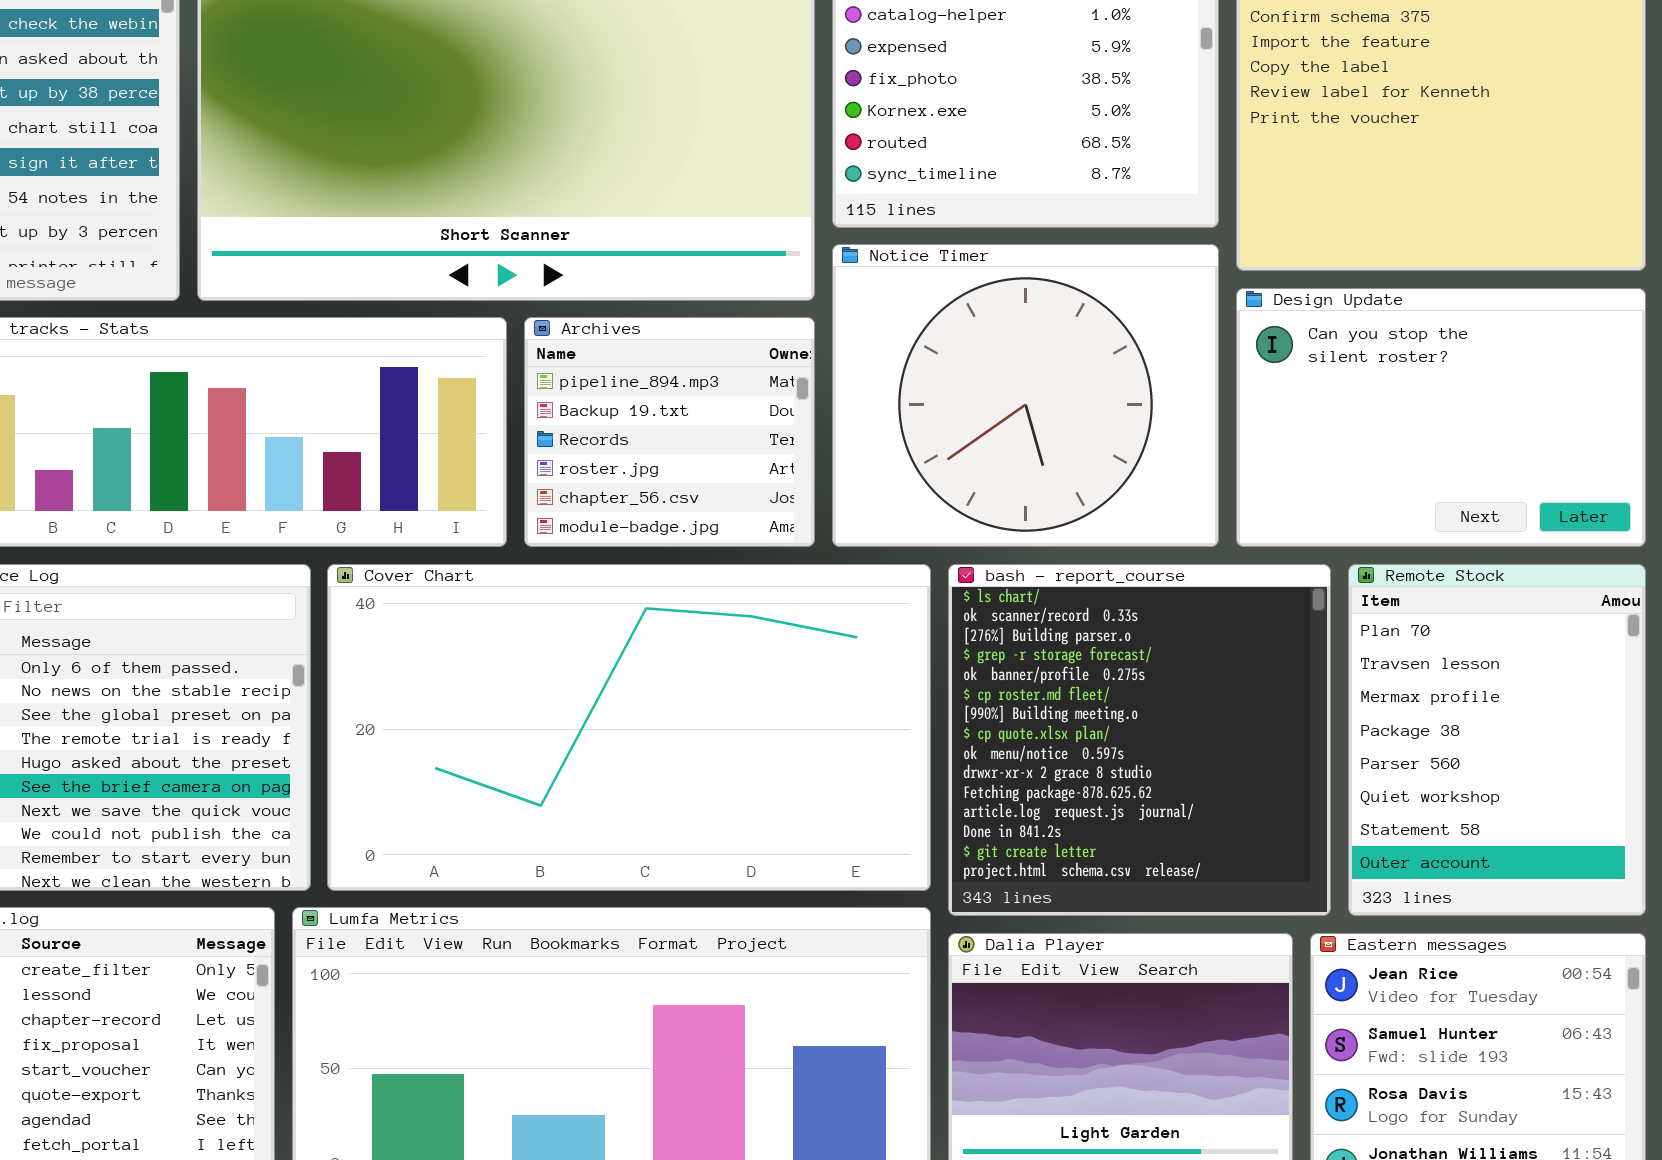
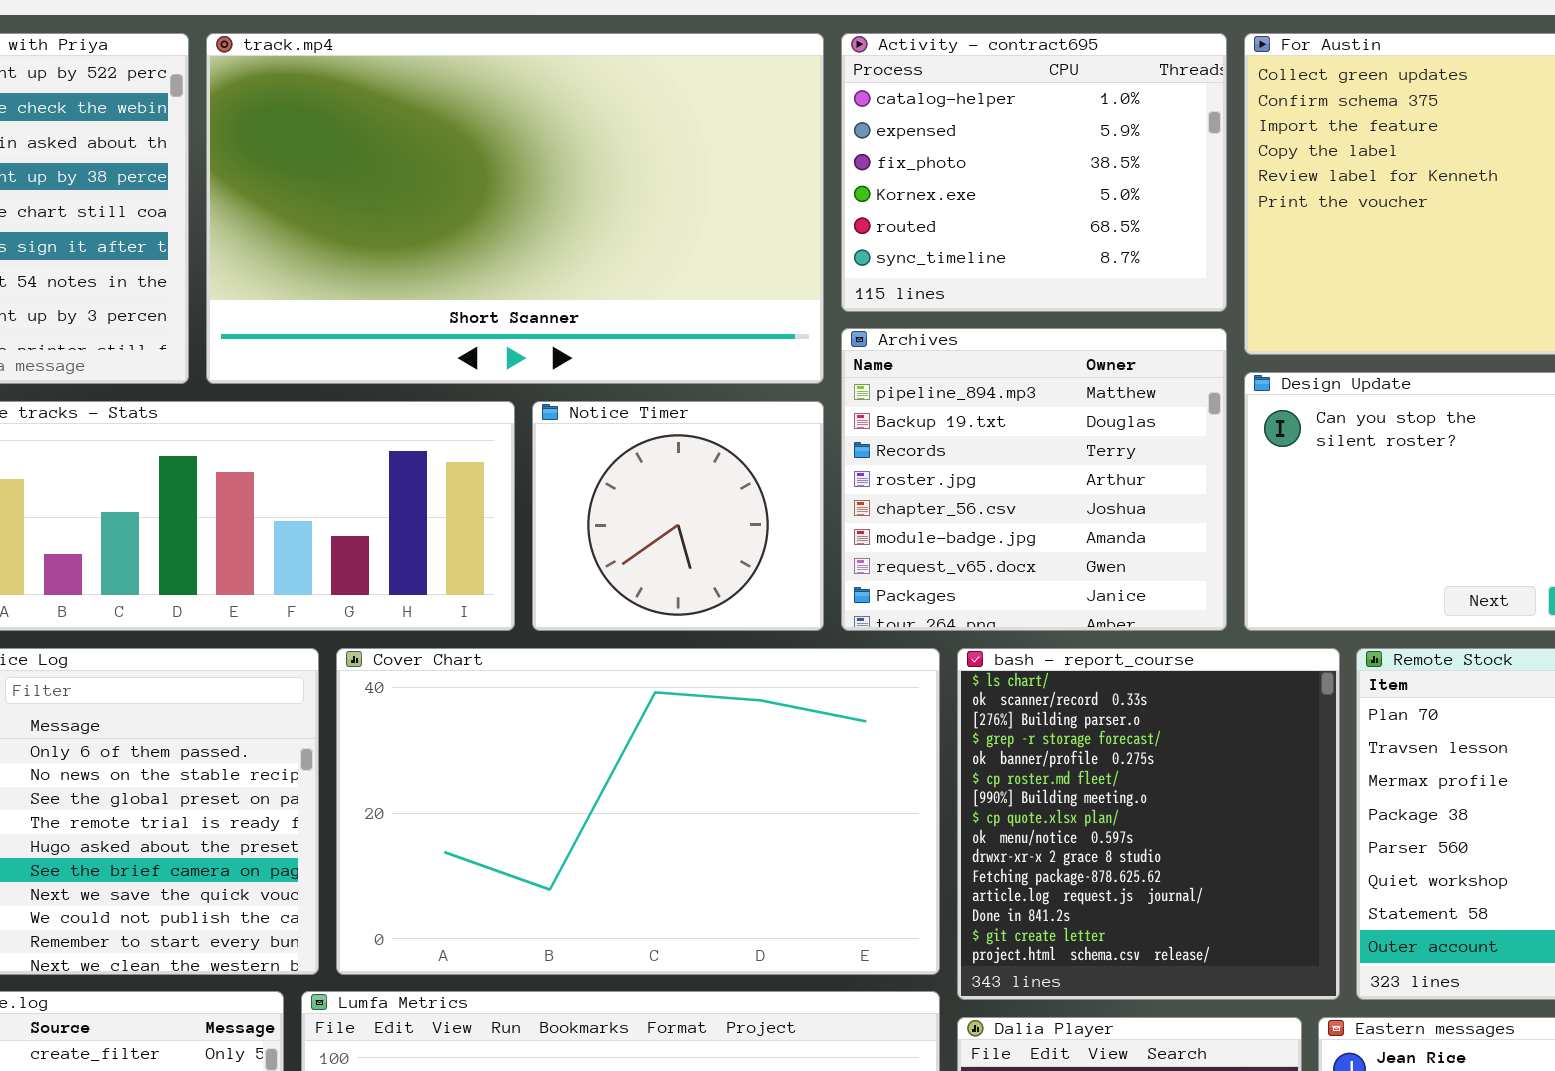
Notice Timer: [832,244,1219,547] -> [532,401,824,631], moved, resized
Archives: [524,317,815,547] -> [841,328,1227,631], moved, resized

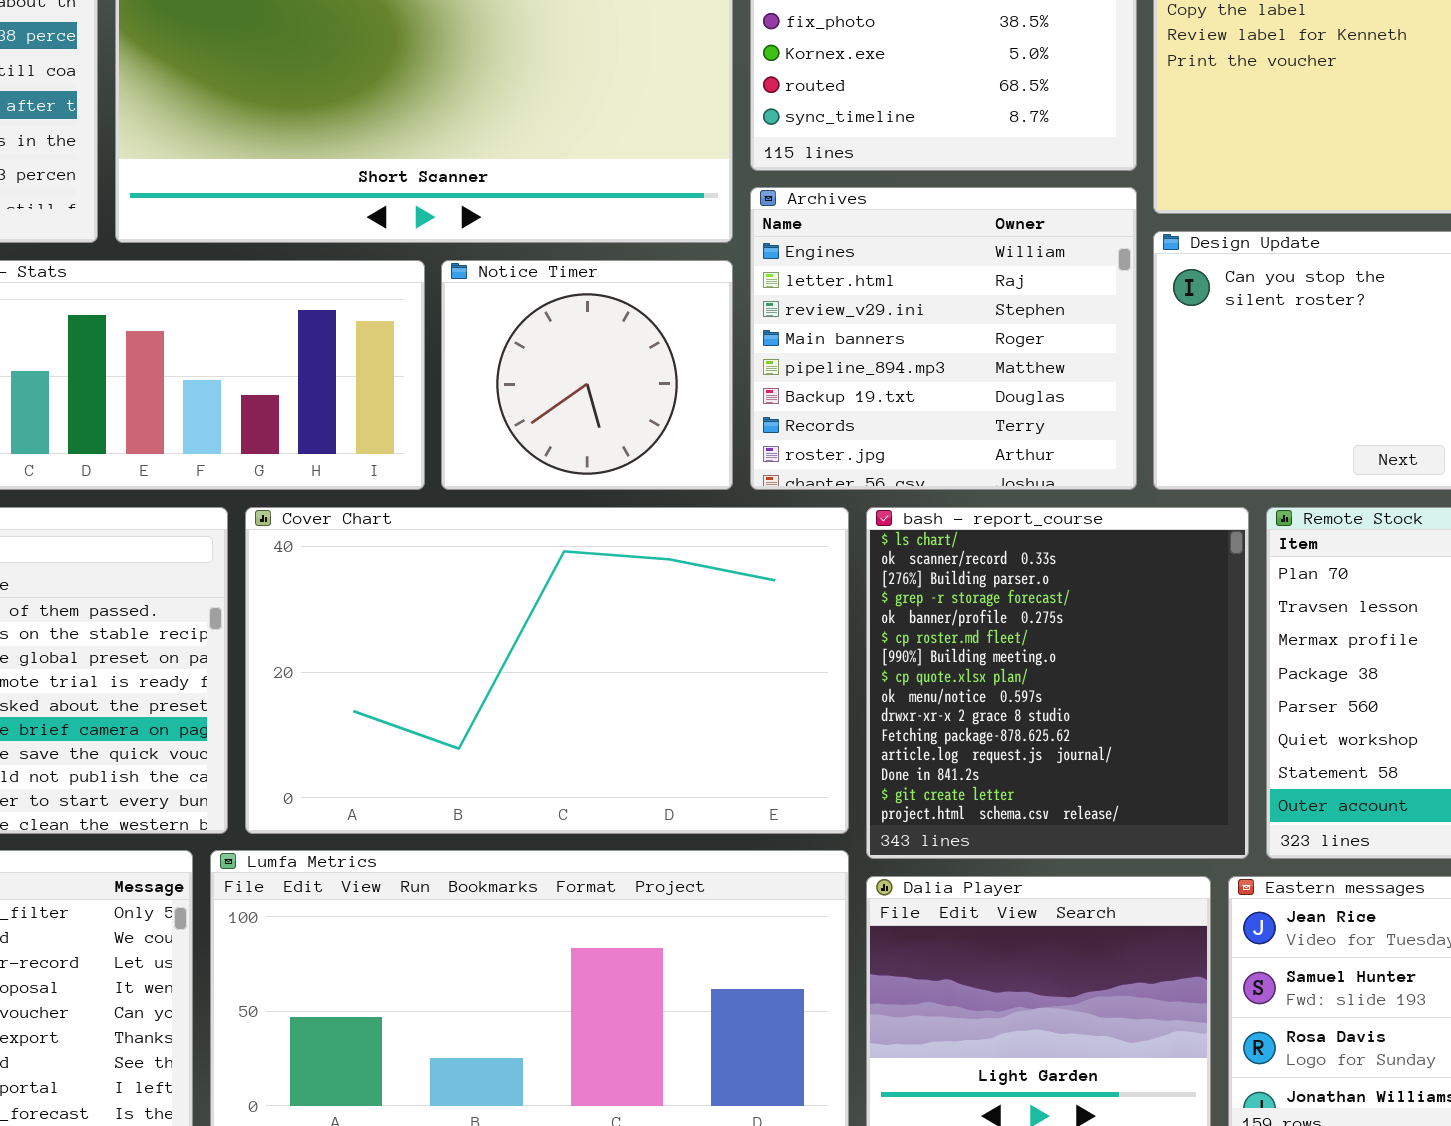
Archives: [841,328,1227,631] -> [750,187,1137,490], scrolled up 4 rows

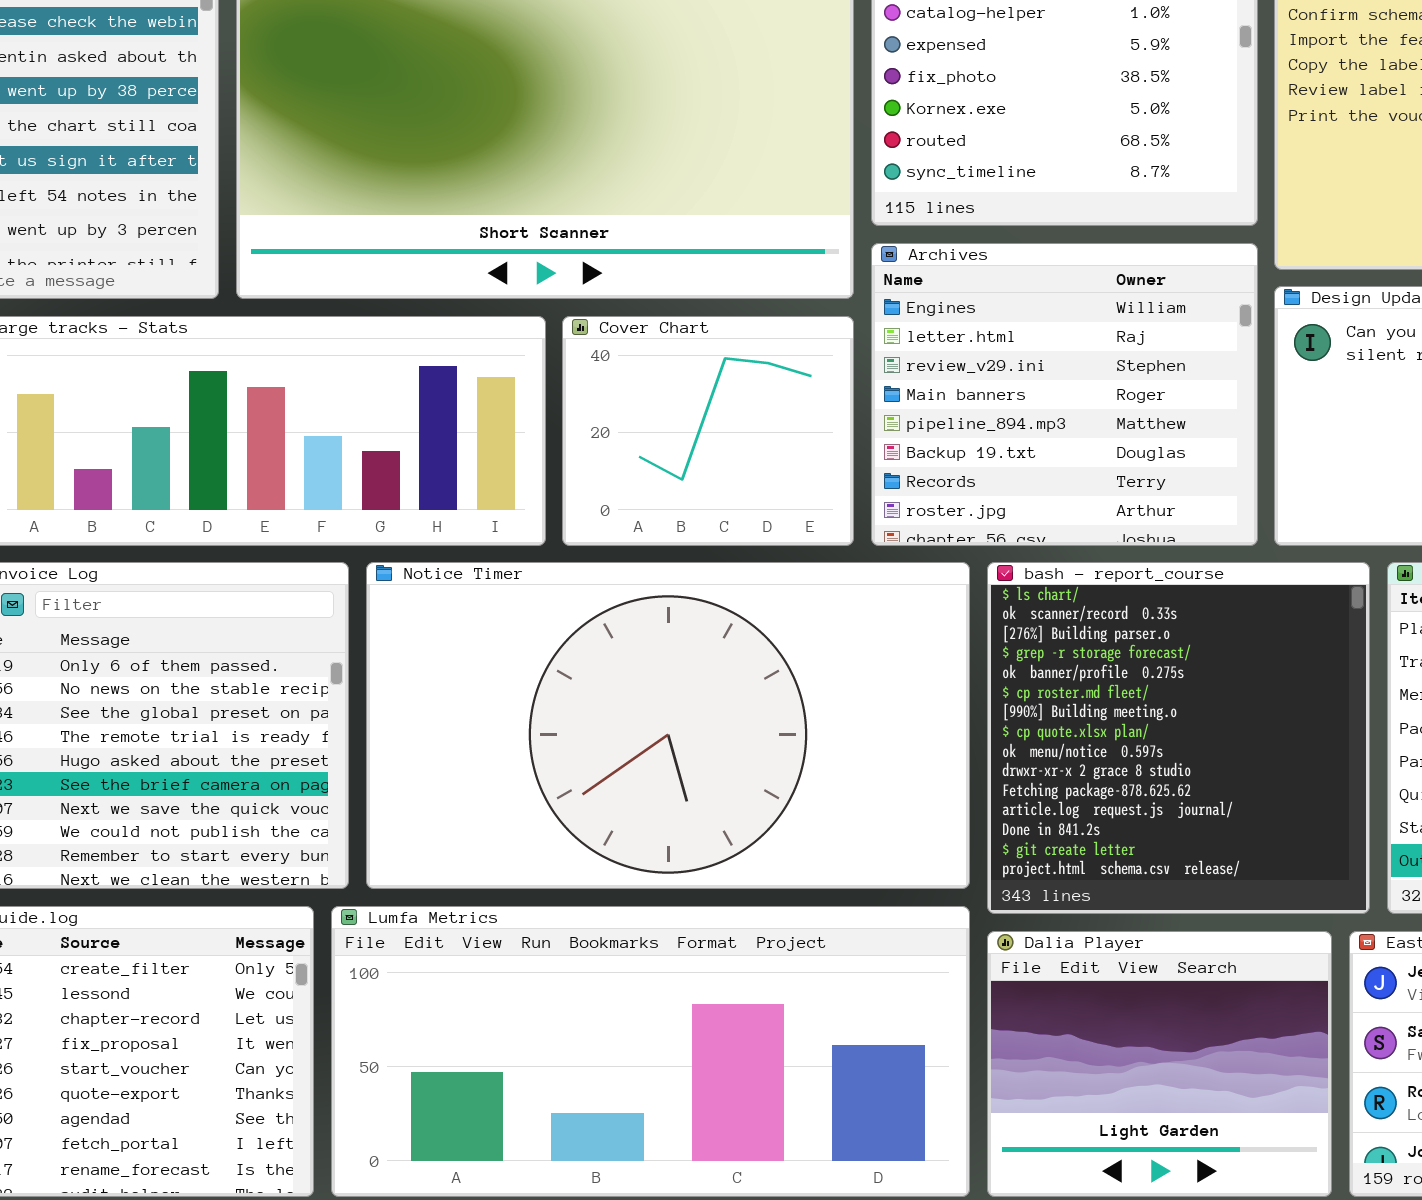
Notice Timer: [441,260,733,490] -> [366,562,970,889], moved, resized
Cover Chart: [245,507,849,834] -> [562,316,854,546], moved, resized

